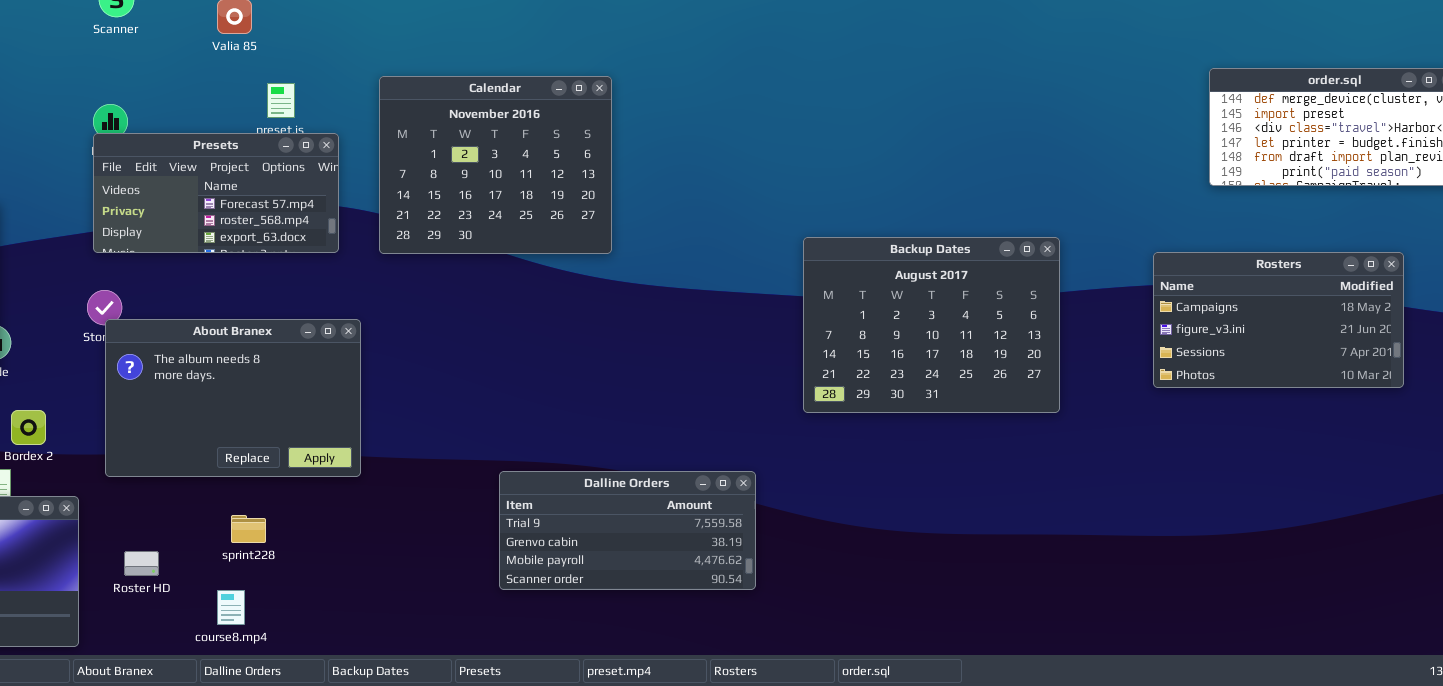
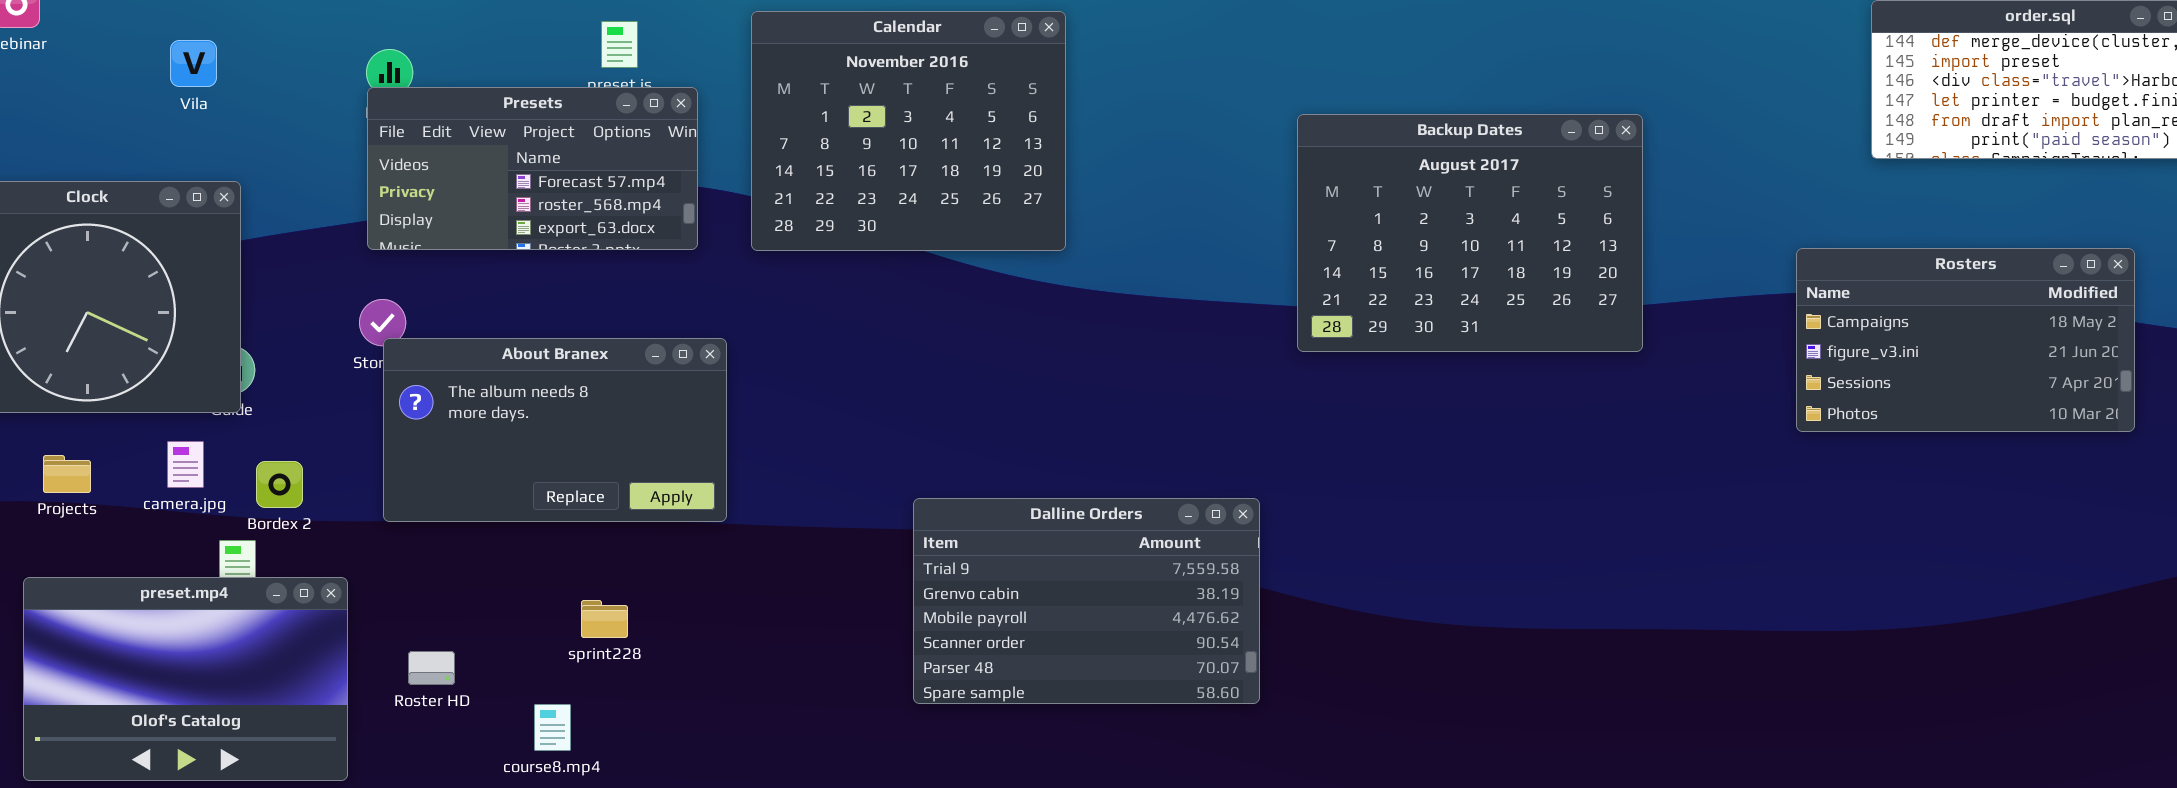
Backup Dates: [803,237,1060,413] -> [1297,114,1643,352], moved
About Branex: [105,319,361,477] -> [383,338,727,522], resized
Dalline Orders: [499,471,756,590] -> [913,498,1260,704], resized
sprint228: [231,515,266,543] -> [581,600,628,638], moved

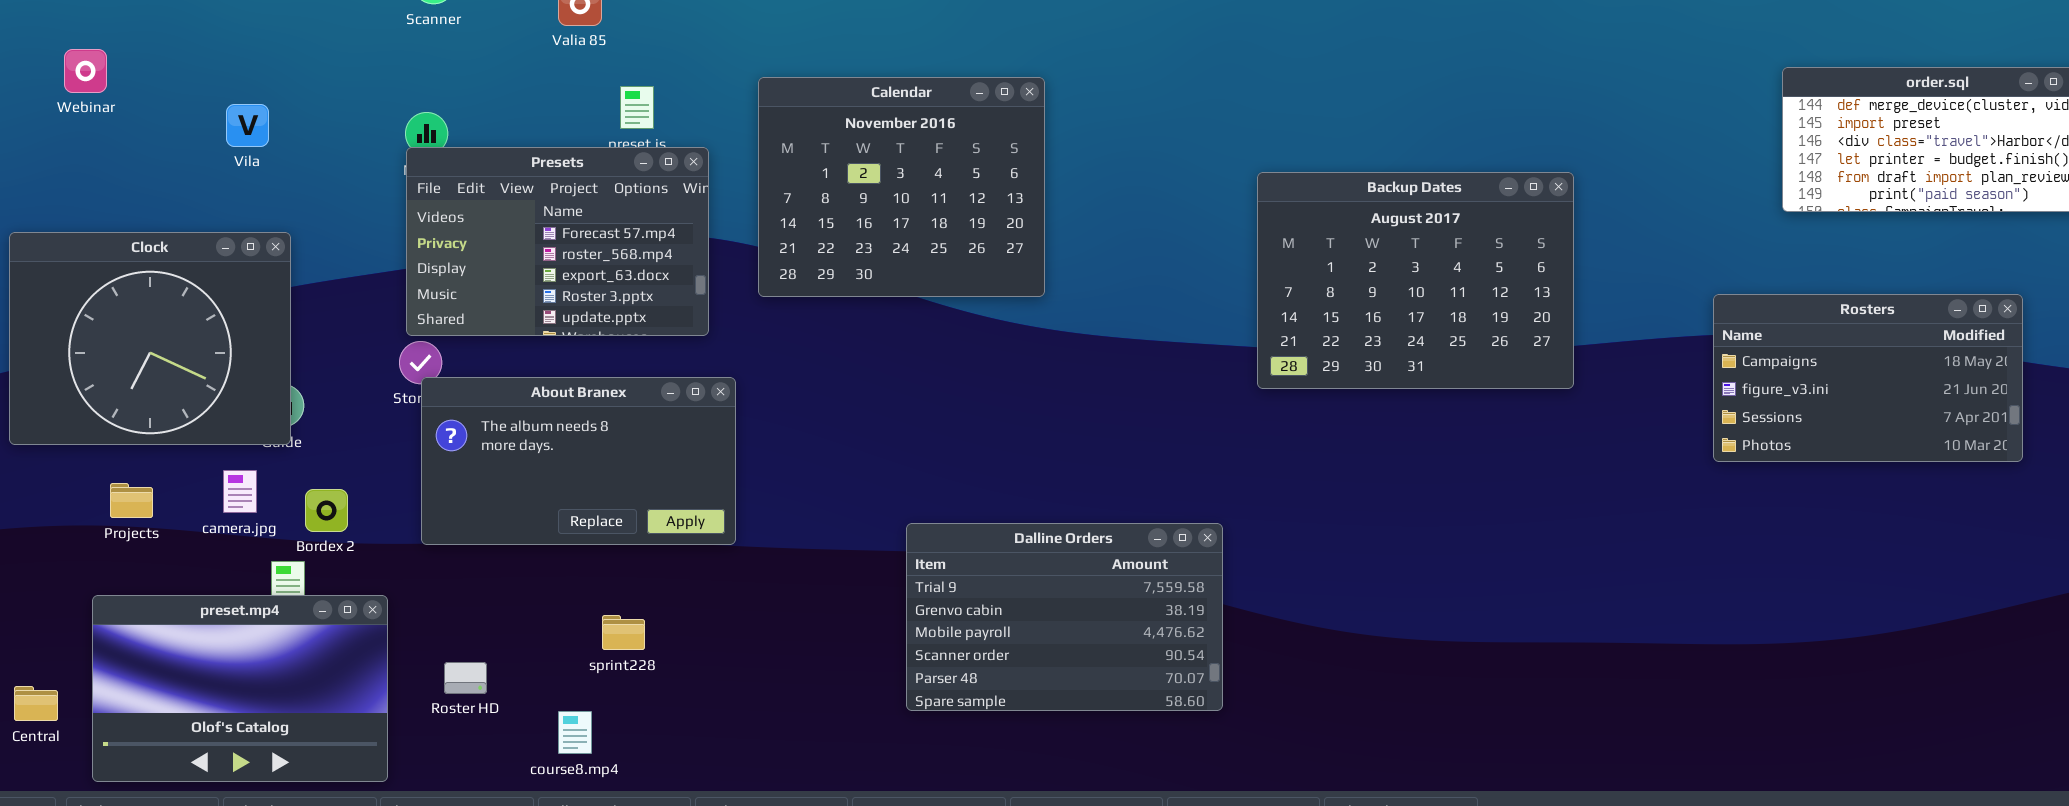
Presets: [367,87,698,250] -> [406,147,709,336], resized

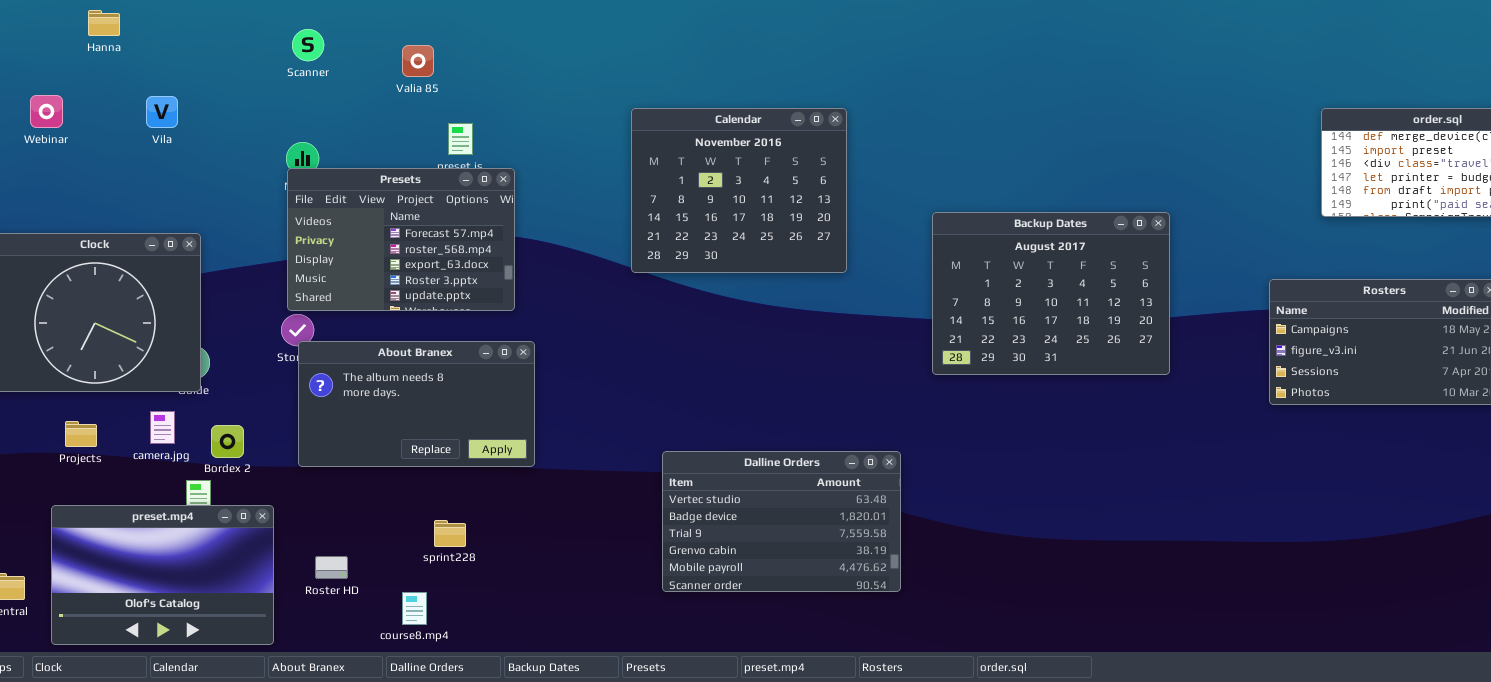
Calendar: [758,77,1045,297] -> [631,108,847,273], moved
Vila: [226,104,269,147] -> [146,96,178,128], moved
Backup Dates: [1257,172,1574,389] -> [932,212,1170,375], moved
Dalline Orders: [906,523,1223,711] -> [662,451,901,592], scrolled up 2 rows

